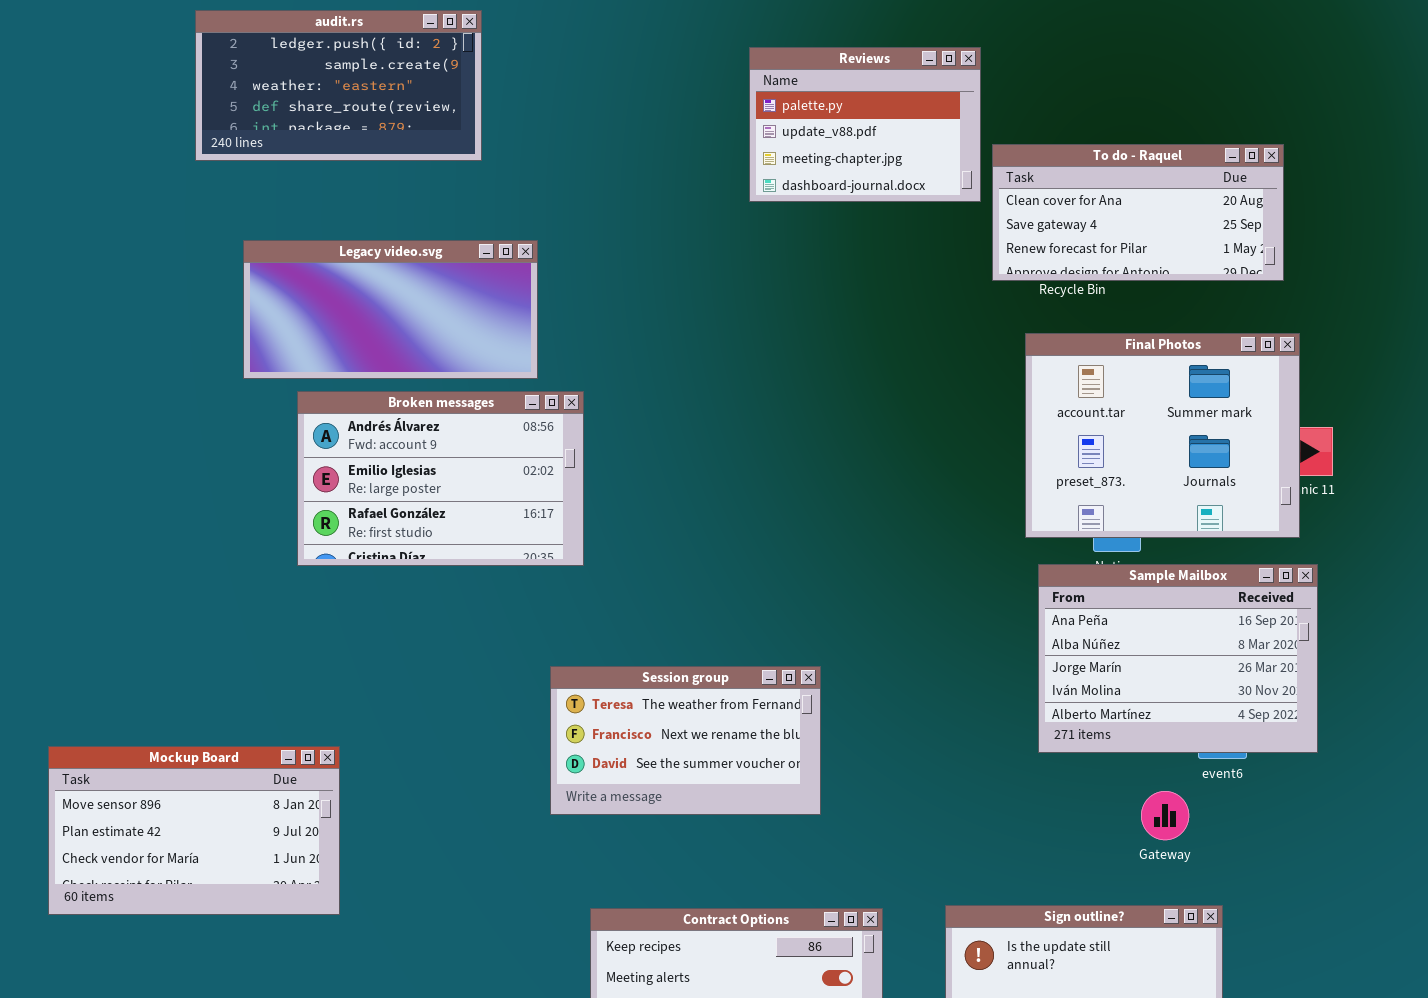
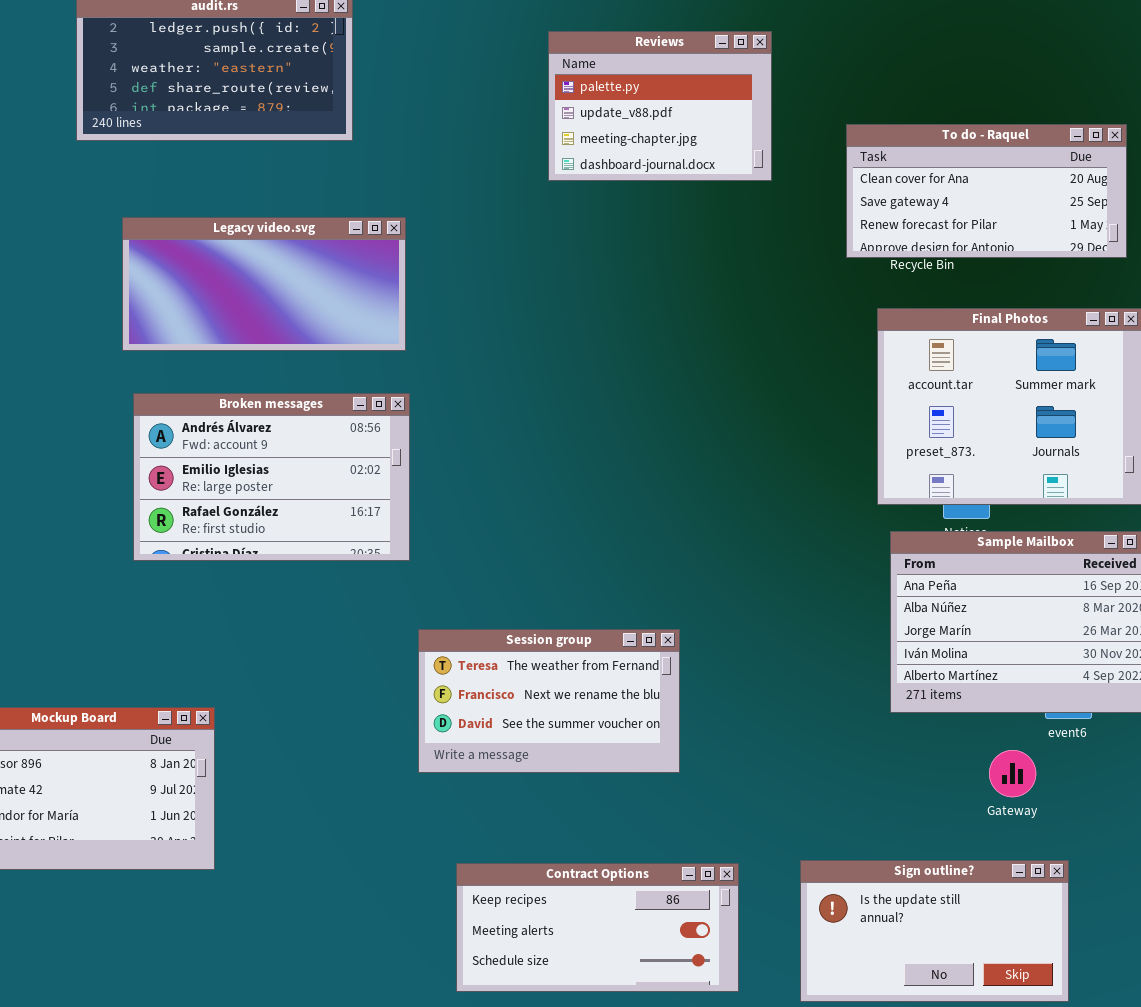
Reviews: [749,47,981,202] -> [548,31,772,181], moved
Broken messages: [297,391,584,566] -> [133,393,410,561], moved

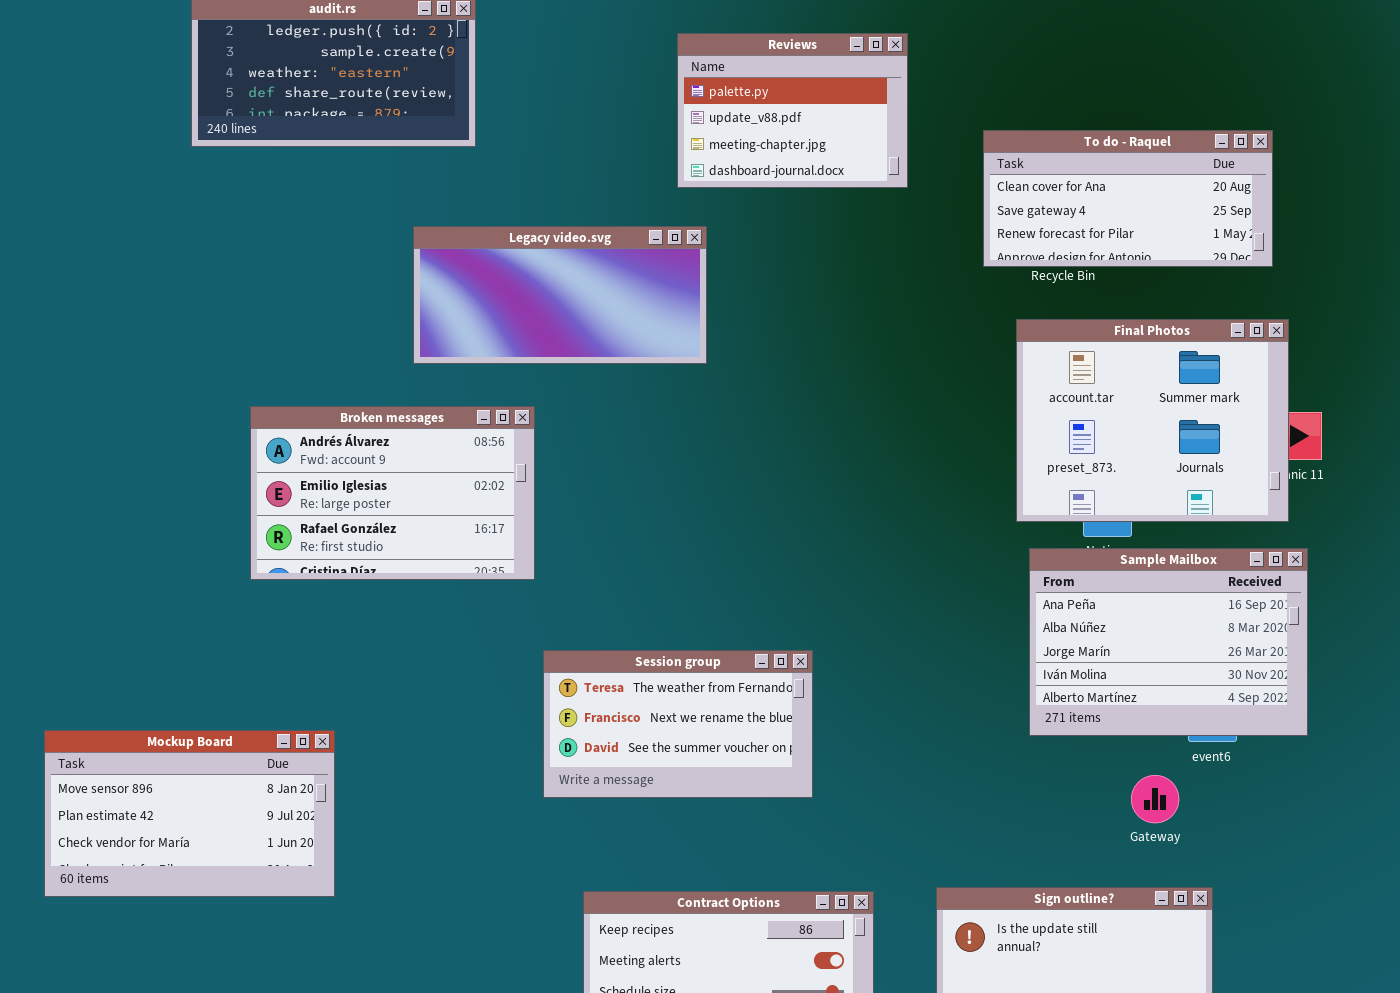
Legacy video.svg: [122,217,406,351] -> [413,226,707,364], moved

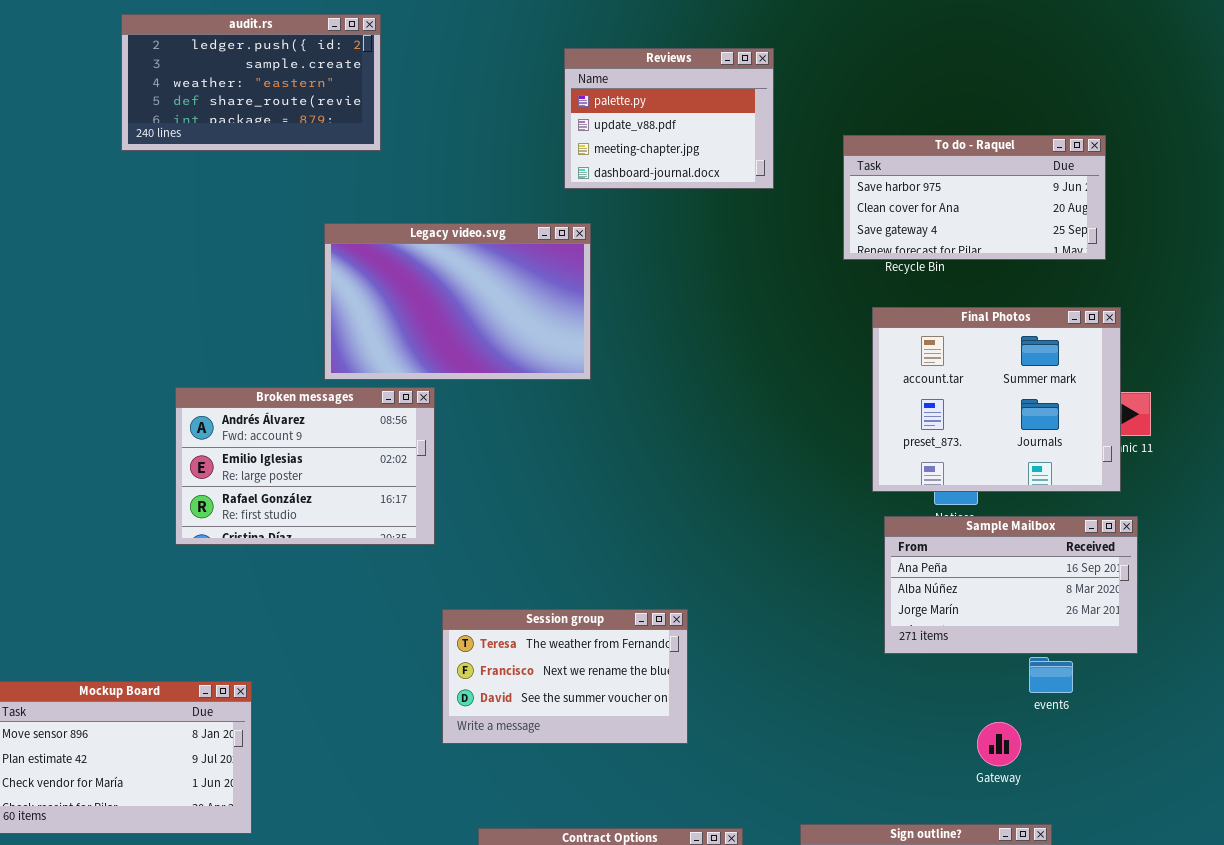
To do - Raquel: [983,130,1273,267] -> [843,135,1106,260], scrolled up 1 row
Legacy video.svg: [413,226,707,364] -> [324,223,591,380], resized
Sample Mailbox: [1029,548,1308,736] -> [884,516,1138,654], resized

